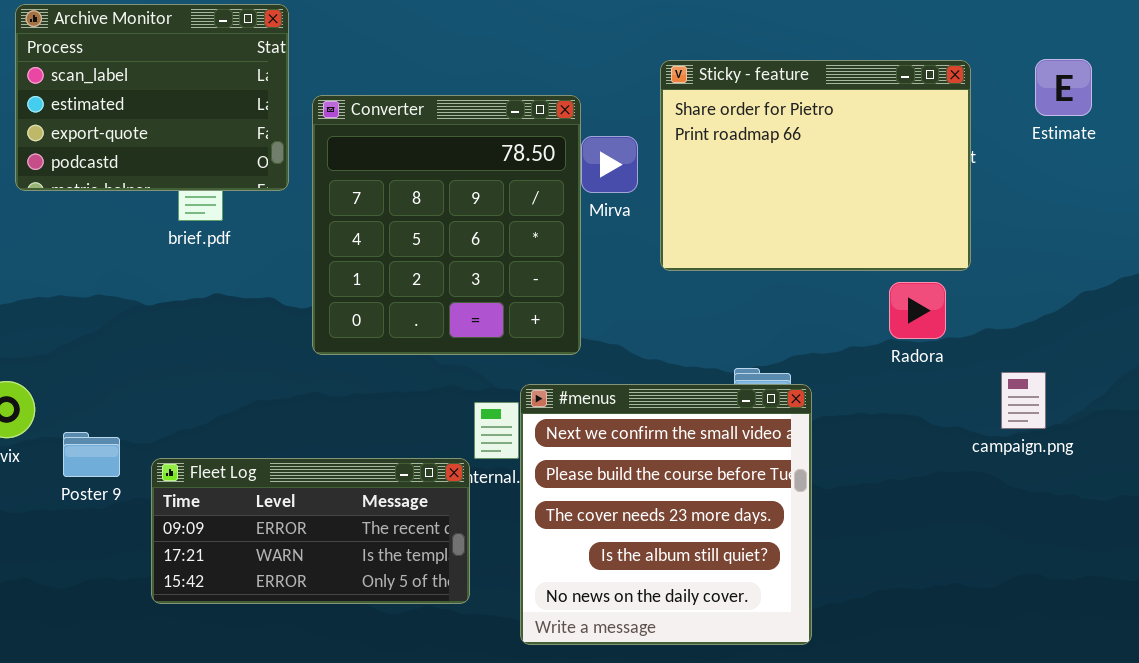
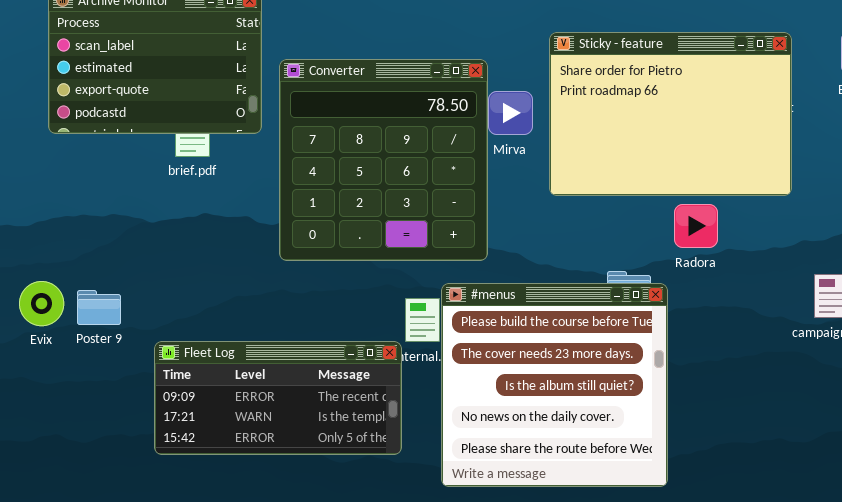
Radora: [889,282,946,339] -> [674,204,718,248], moved
#menus: [520,384,812,645] -> [441,283,668,487], scrolled down 1 row
Poster 9: [63,432,120,477] -> [77,290,121,325], moved

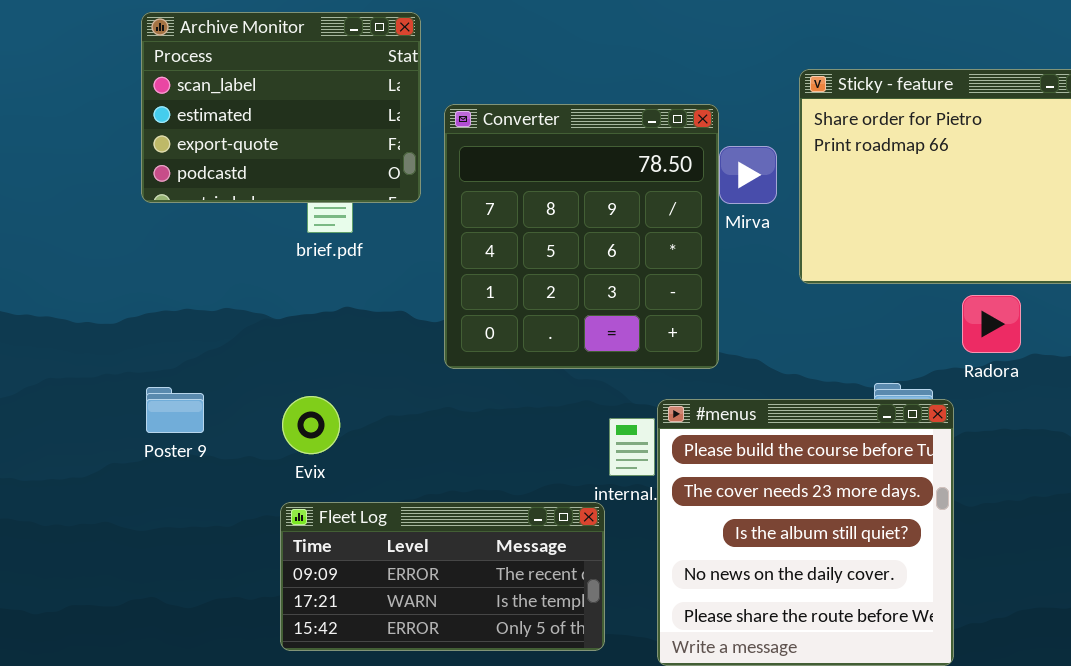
Evix: [19,281,64,326] -> [282,396,340,454], moved
Poster 9: [77,290,121,325] -> [146,387,204,433], moved
Fleet Log: [154,341,402,455] -> [280,502,605,651], moved

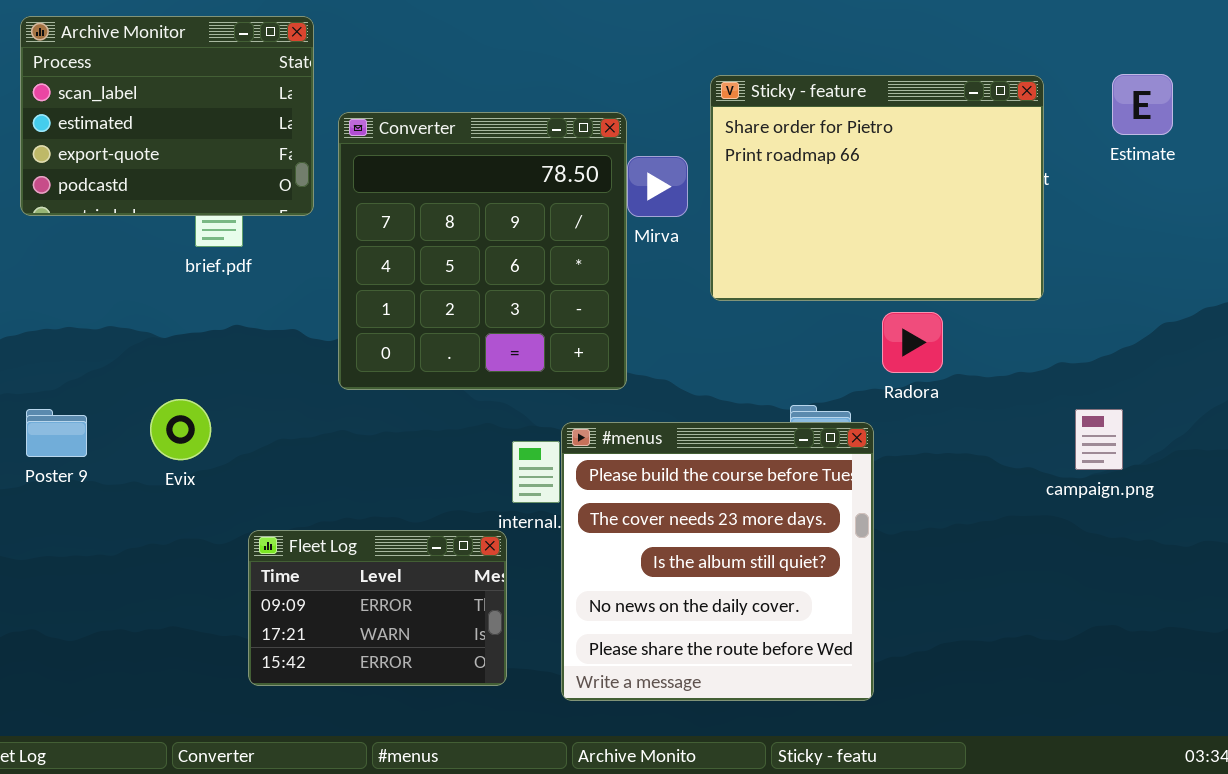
Evix: [282,396,340,454] -> [150,399,211,460], moved
Fleet Log: [280,502,605,651] -> [248,530,507,686], resized

